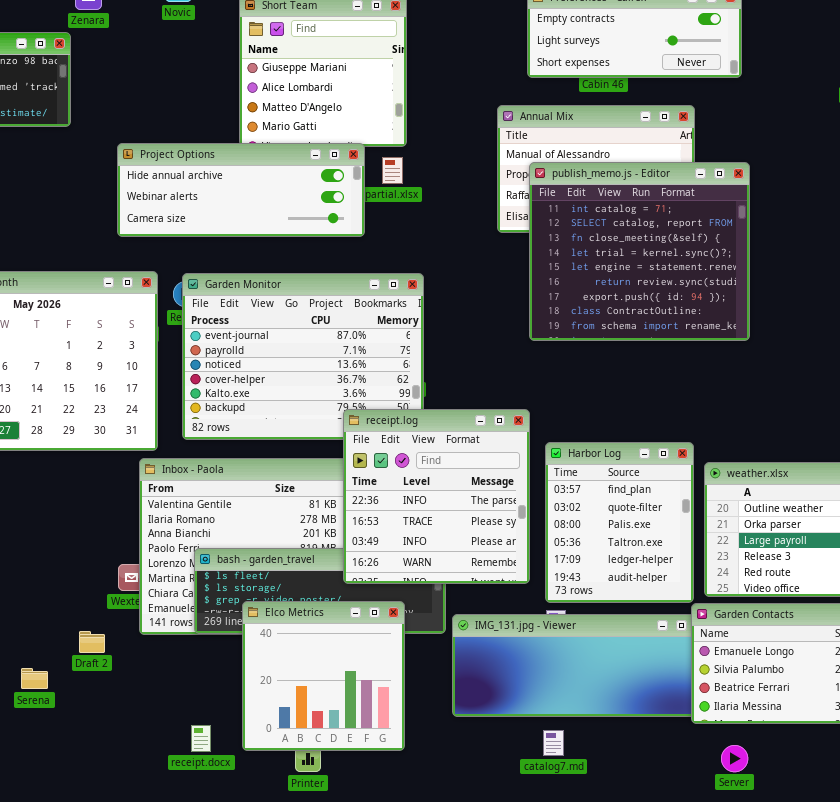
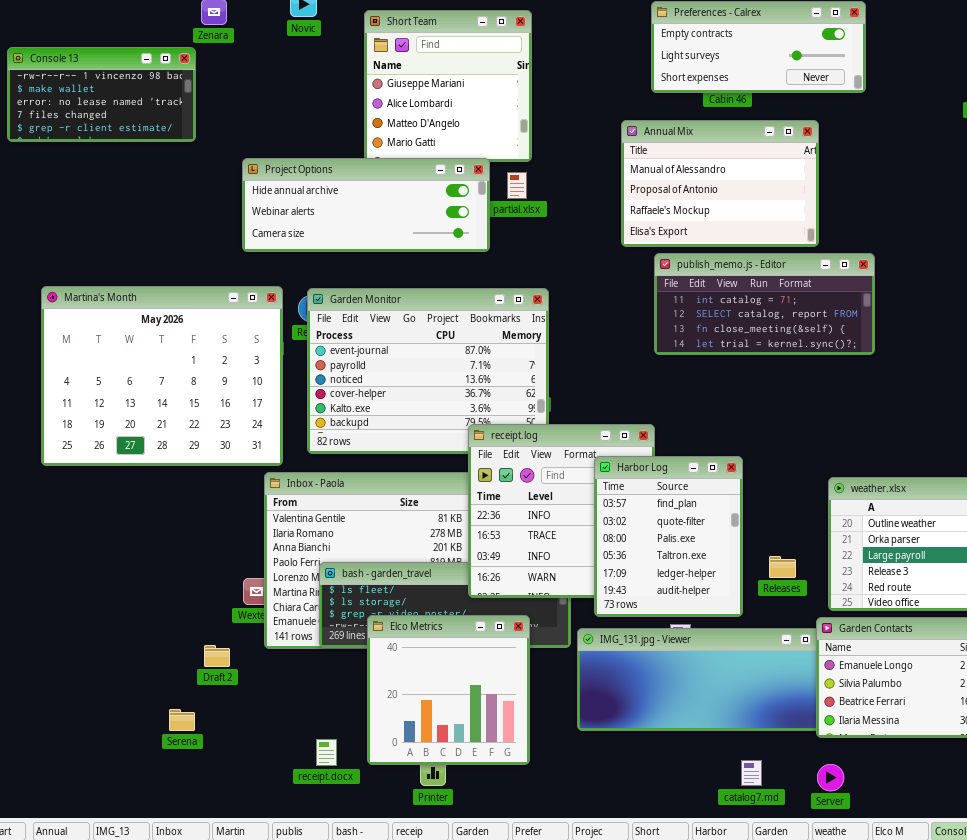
publish_memo.js - Editor: [529,162,750,341] -> [654,253,875,355], resized
Harbor Log: [545,442,694,603] -> [594,456,743,617], moved
Serena: [21,668,48,689] -> [169,709,195,731], moved
catalog7.md: [543,730,564,756] -> [741,760,762,786], moved
Server: [721,745,748,772] -> [817,764,844,791], moved

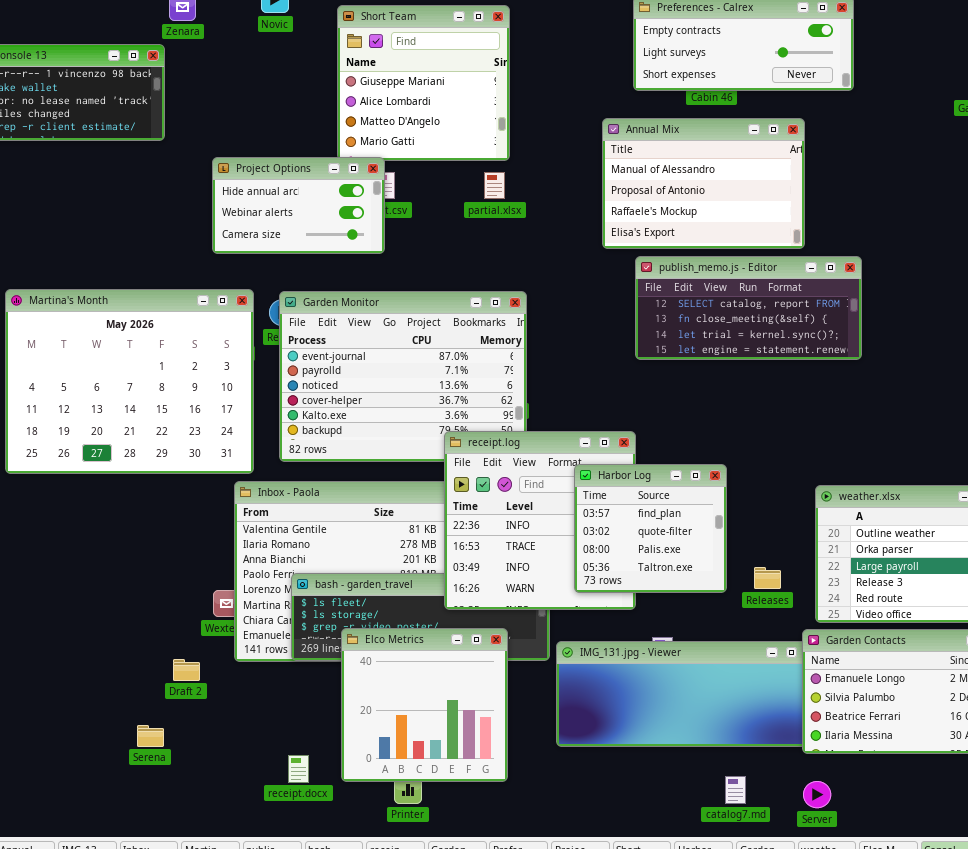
Project Options: [242,158,490,252] -> [212,157,385,254], resized
publish_memo.js - Editor: [654,253,875,355] -> [635,256,862,360], scrolled down 1 row
Harbor Log: [594,456,743,617] -> [574,464,727,593], resized

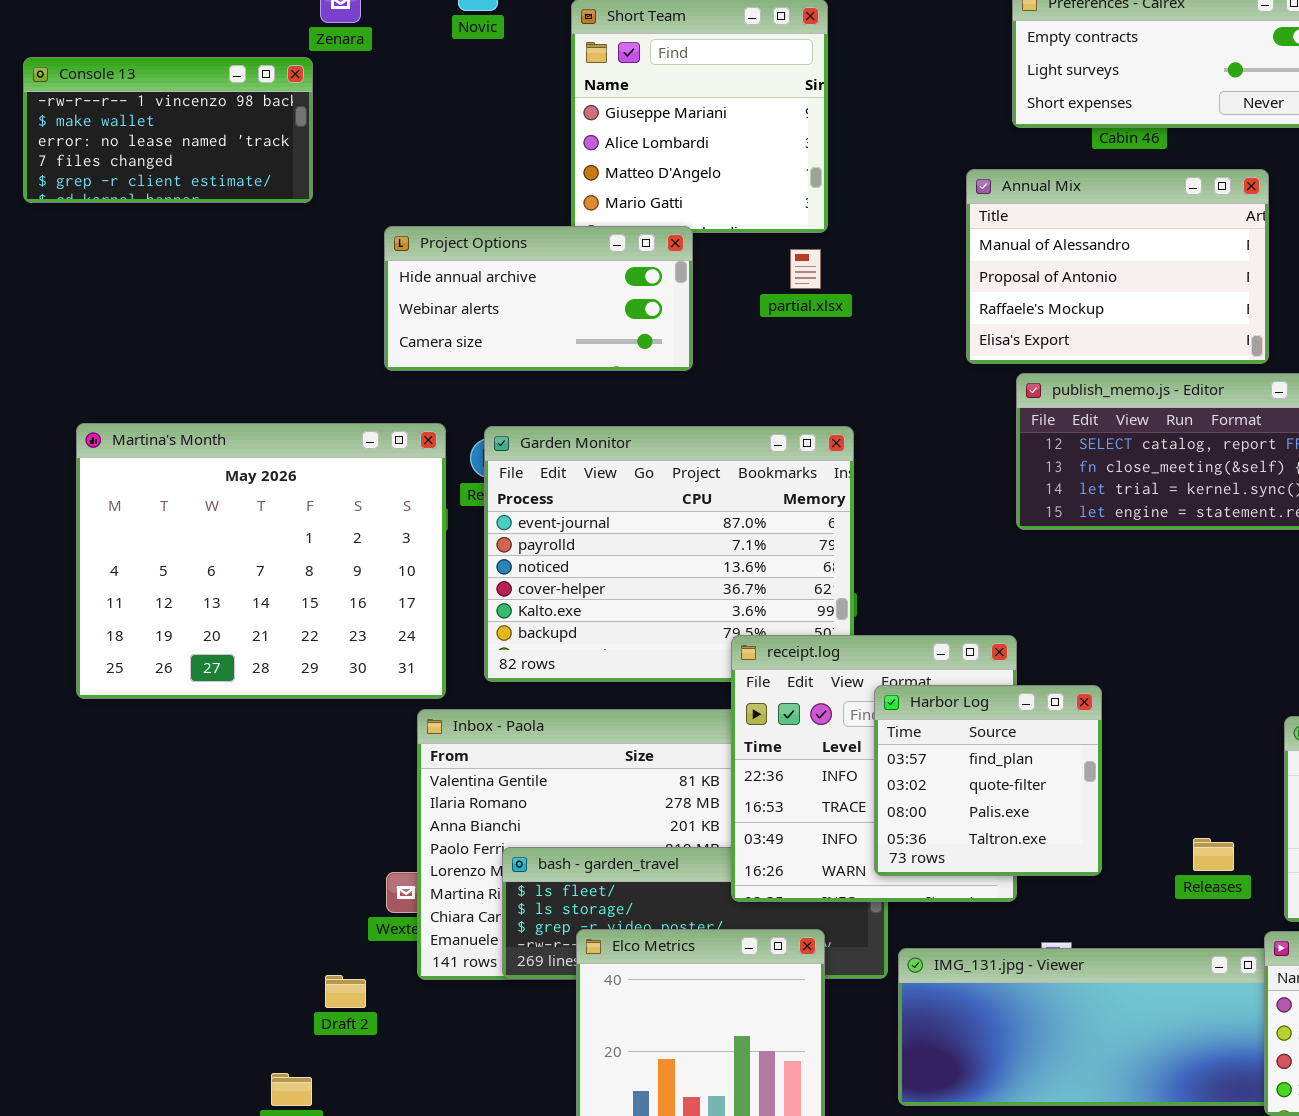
Project Options: [212,157,385,254] -> [384,226,693,371], resized
Harbor Log: [574,464,727,593] -> [874,685,1102,876], moved

